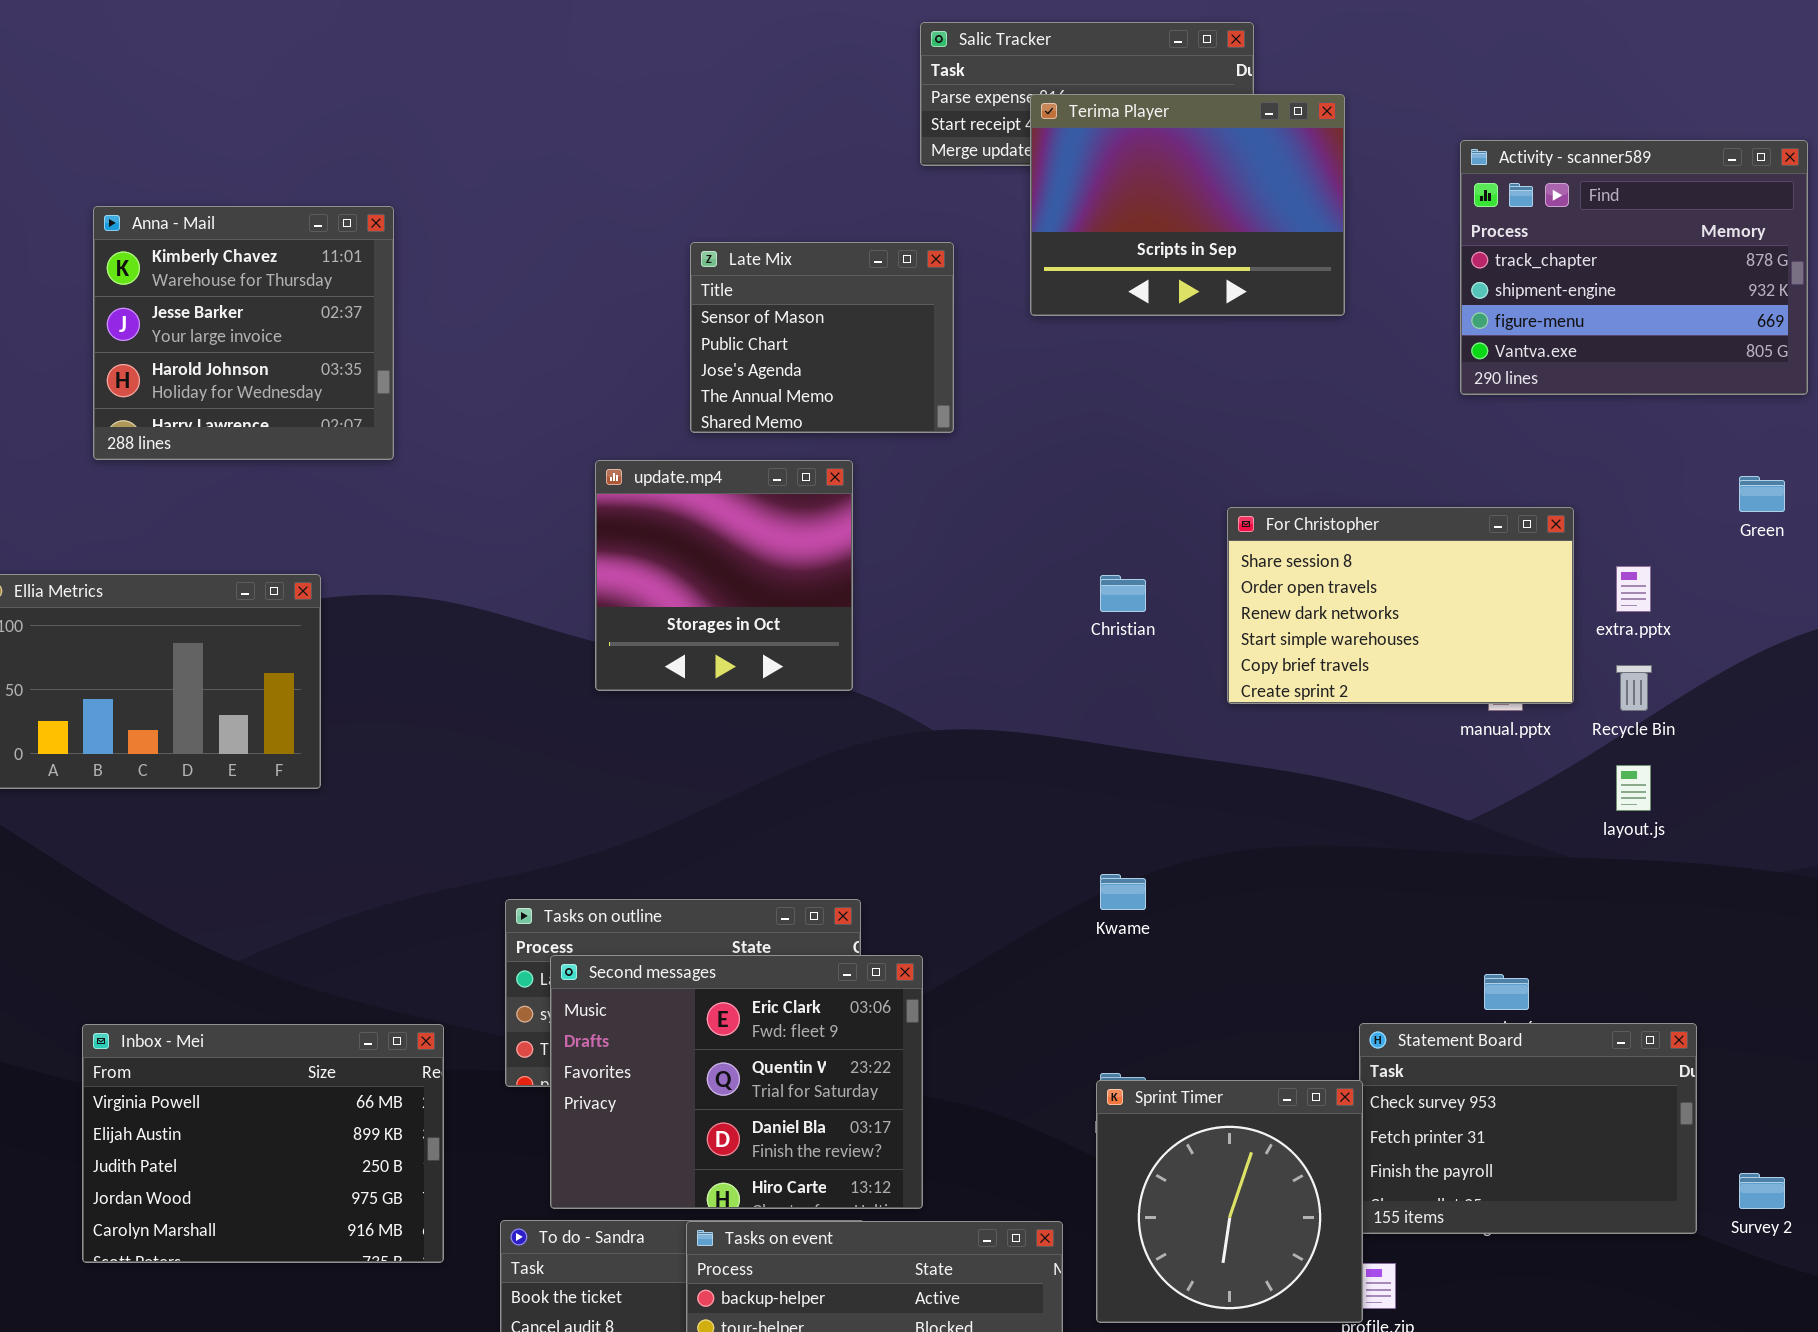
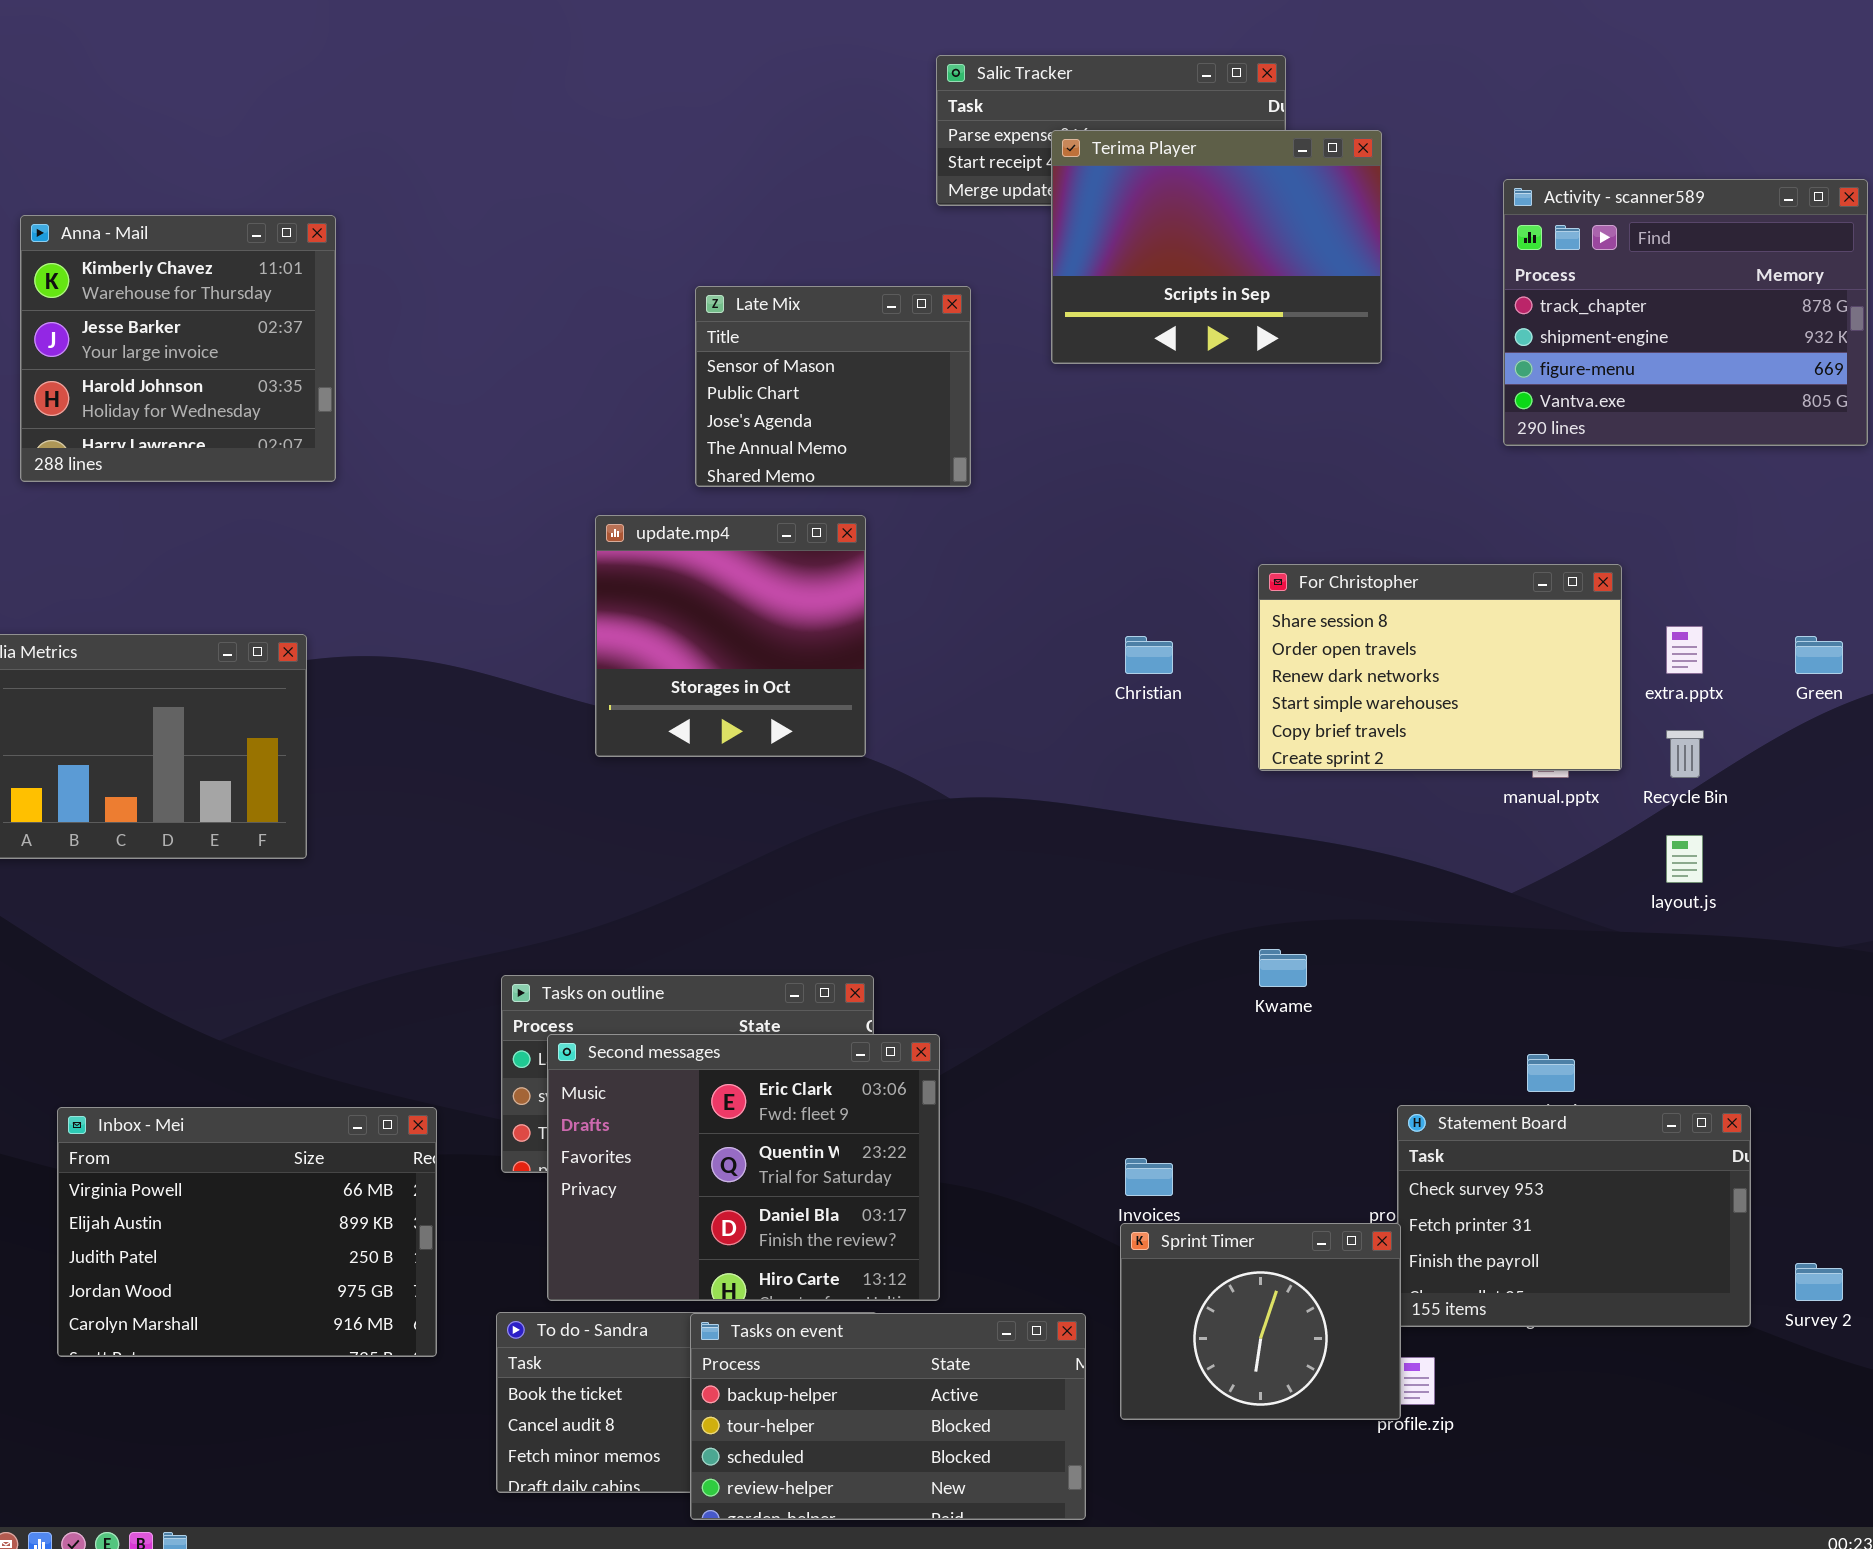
Anna - Mail: [93,206,394,460] -> [20,215,336,482], moved
Green: [1739,476,1785,512] -> [1795,636,1843,674], moved
Kwame: [1100,874,1146,910] -> [1259,949,1307,987], moved
Sprint Timer: [1096,1080,1363,1323] -> [1120,1223,1401,1420], resized

